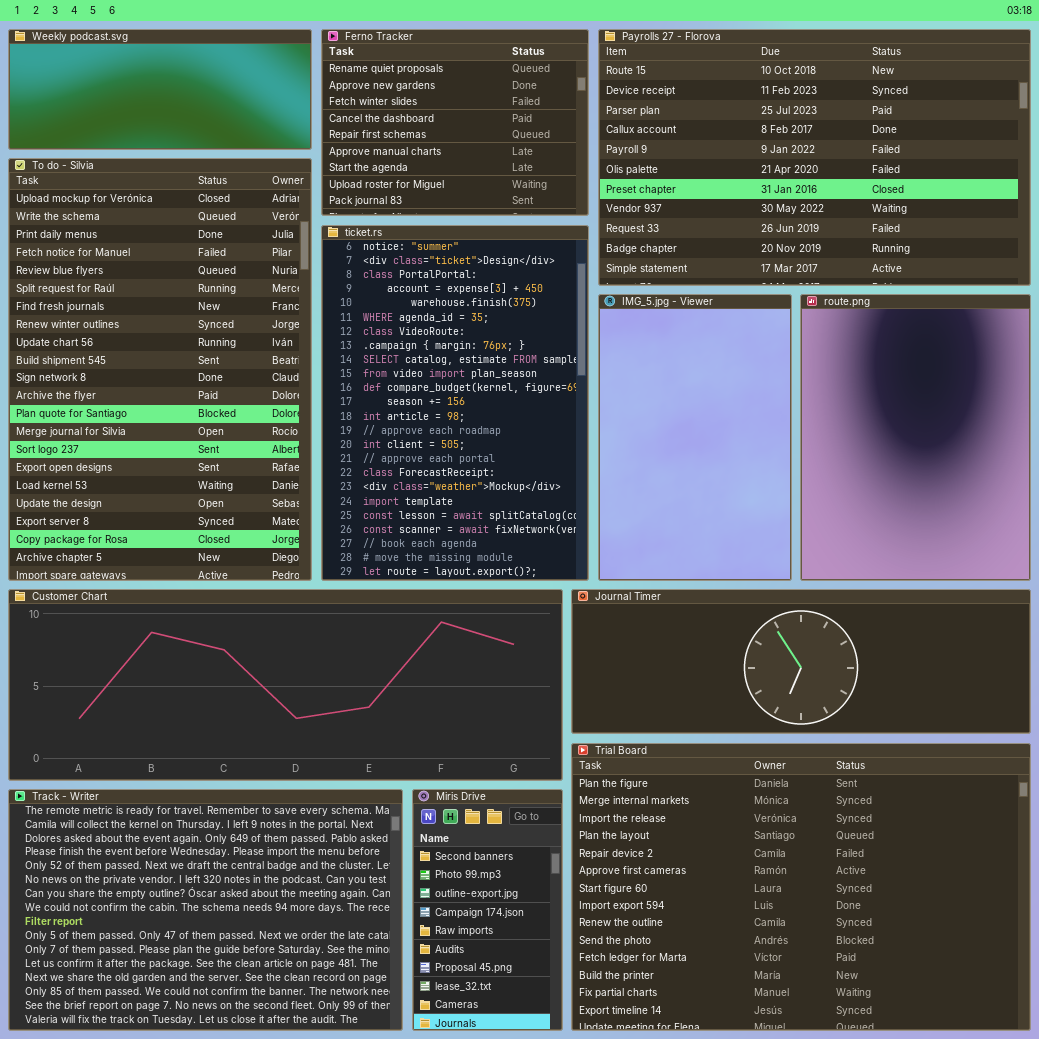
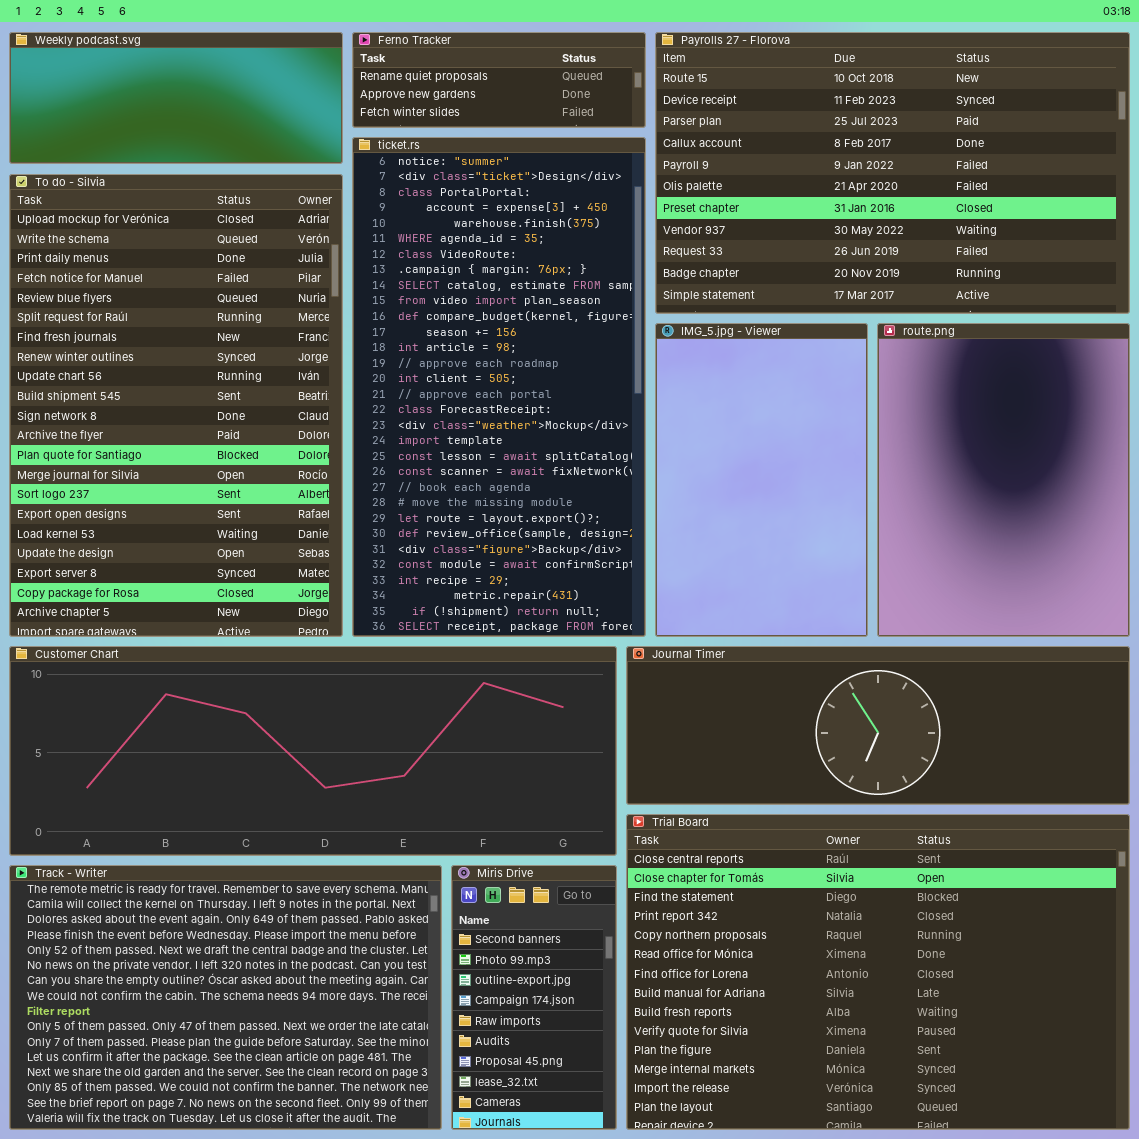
Ferno Tracker: [321,29,589,216] -> [352,32,646,128], resized
ticket.rs: [321,225,589,581] -> [352,137,646,637], resized
Trial Board: [571,743,1031,1031] -> [626,814,1130,1130], scrolled up 10 rows

